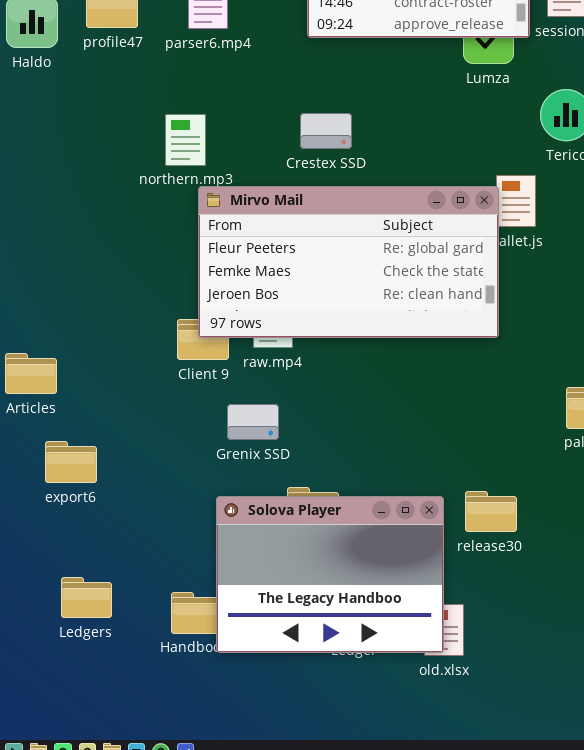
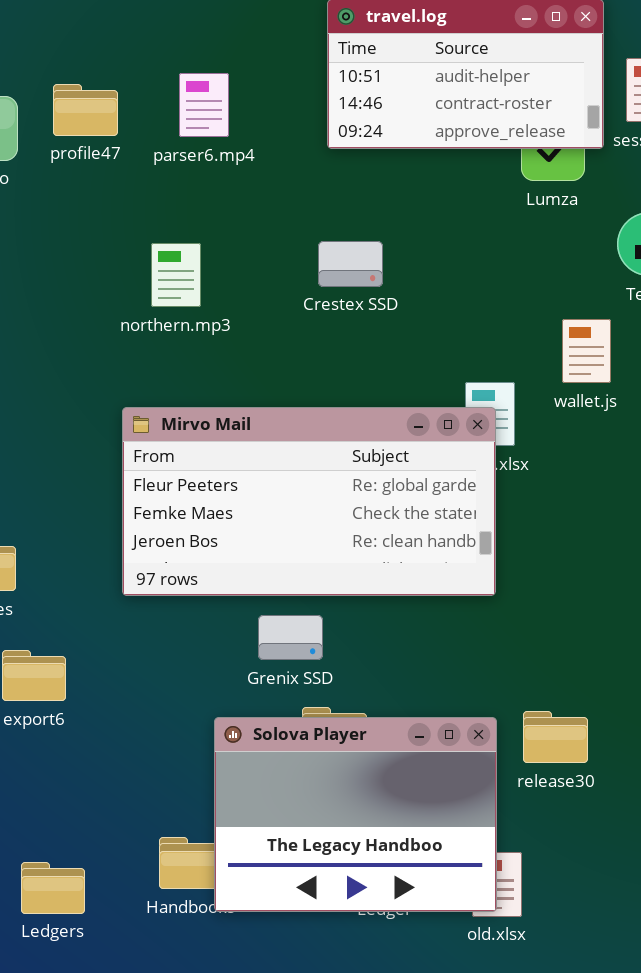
Mirvo Mail: [198,186,499,338] -> [122,407,496,596], moved
Grenix SSD: [227,404,279,440] -> [258,615,323,660], moved
Ledgers: [61,577,112,618] -> [21,862,85,914], moved

